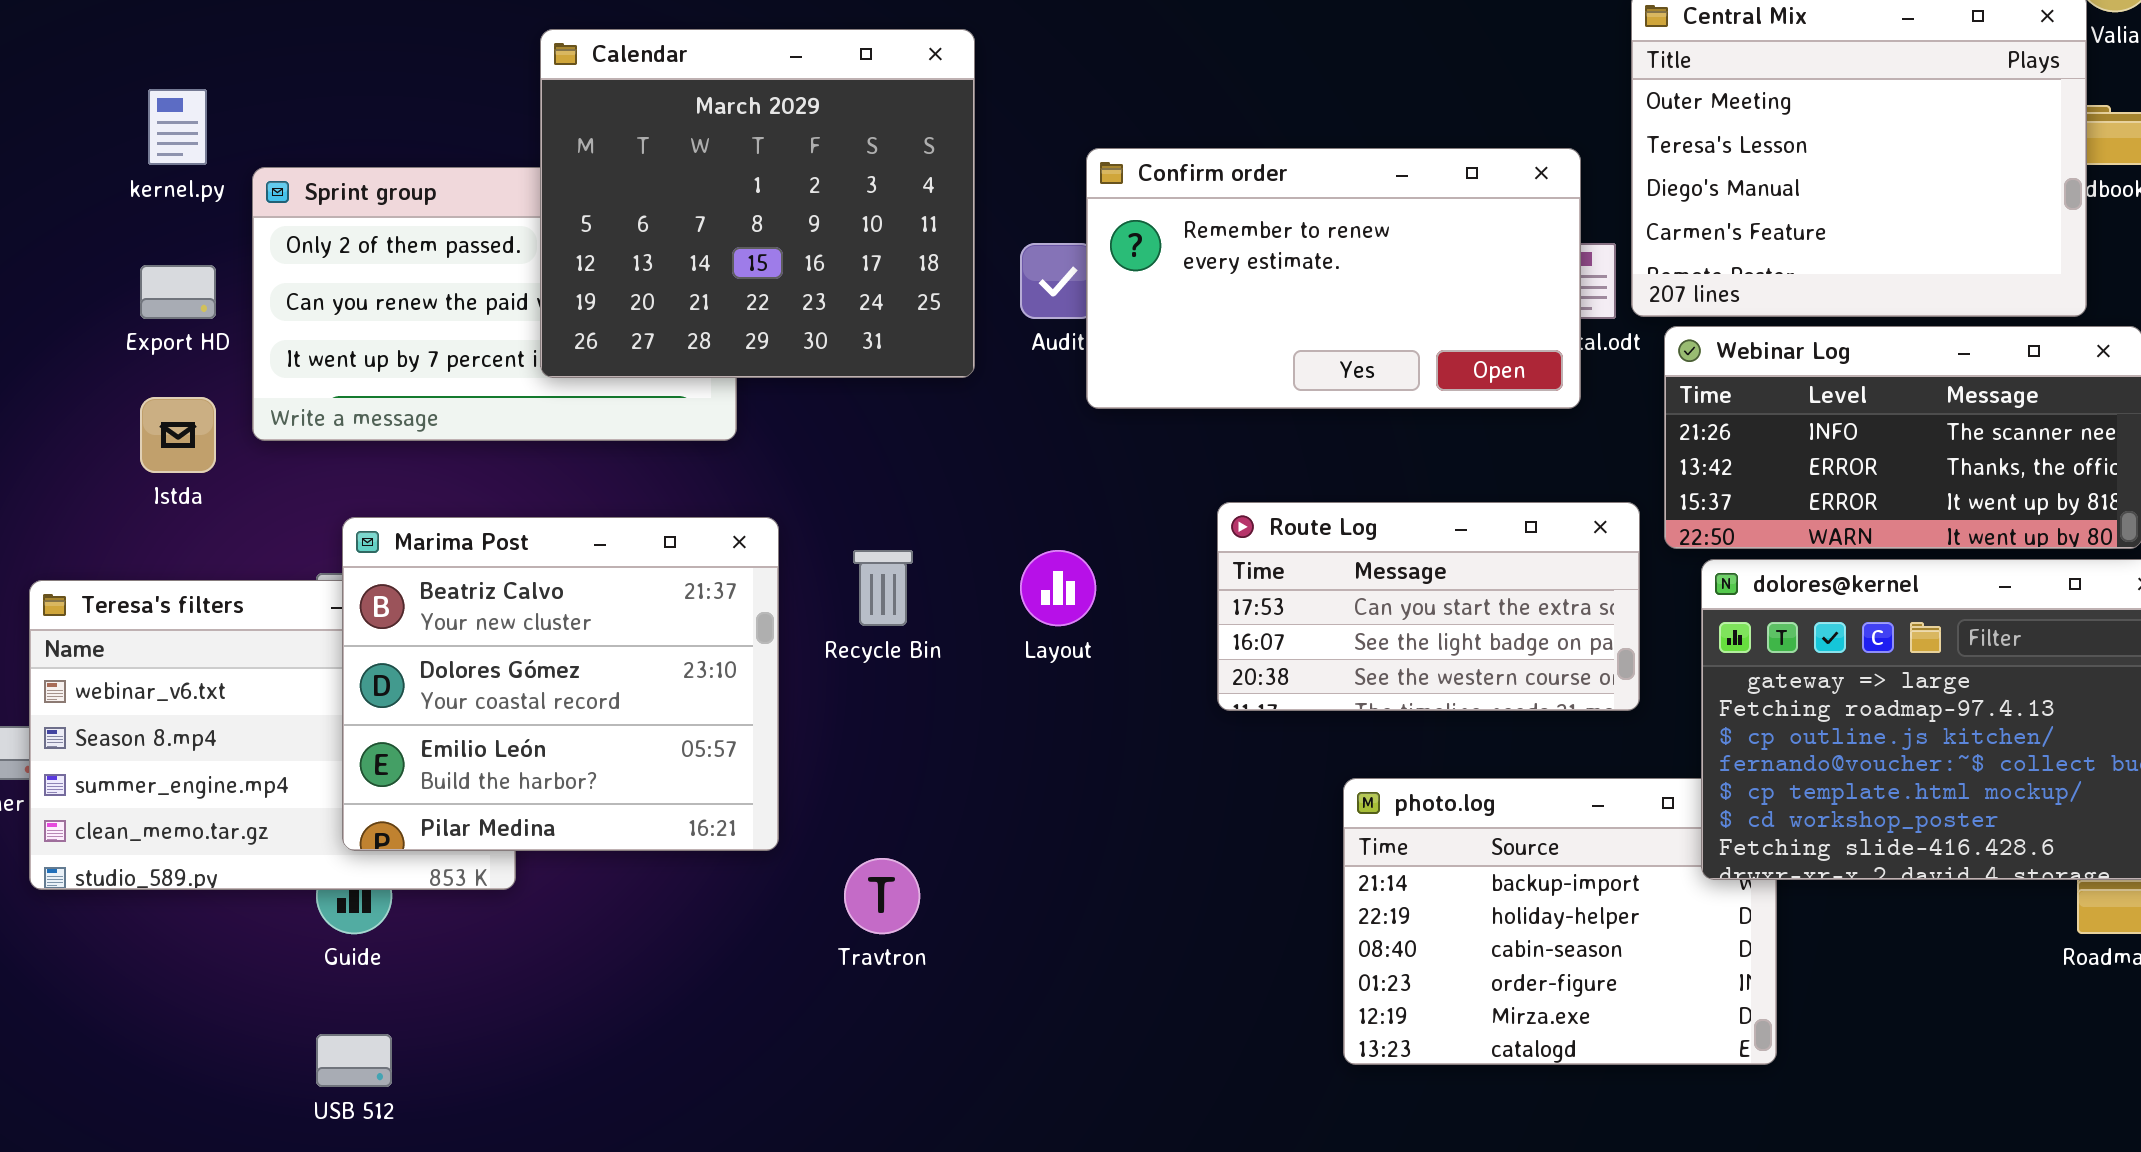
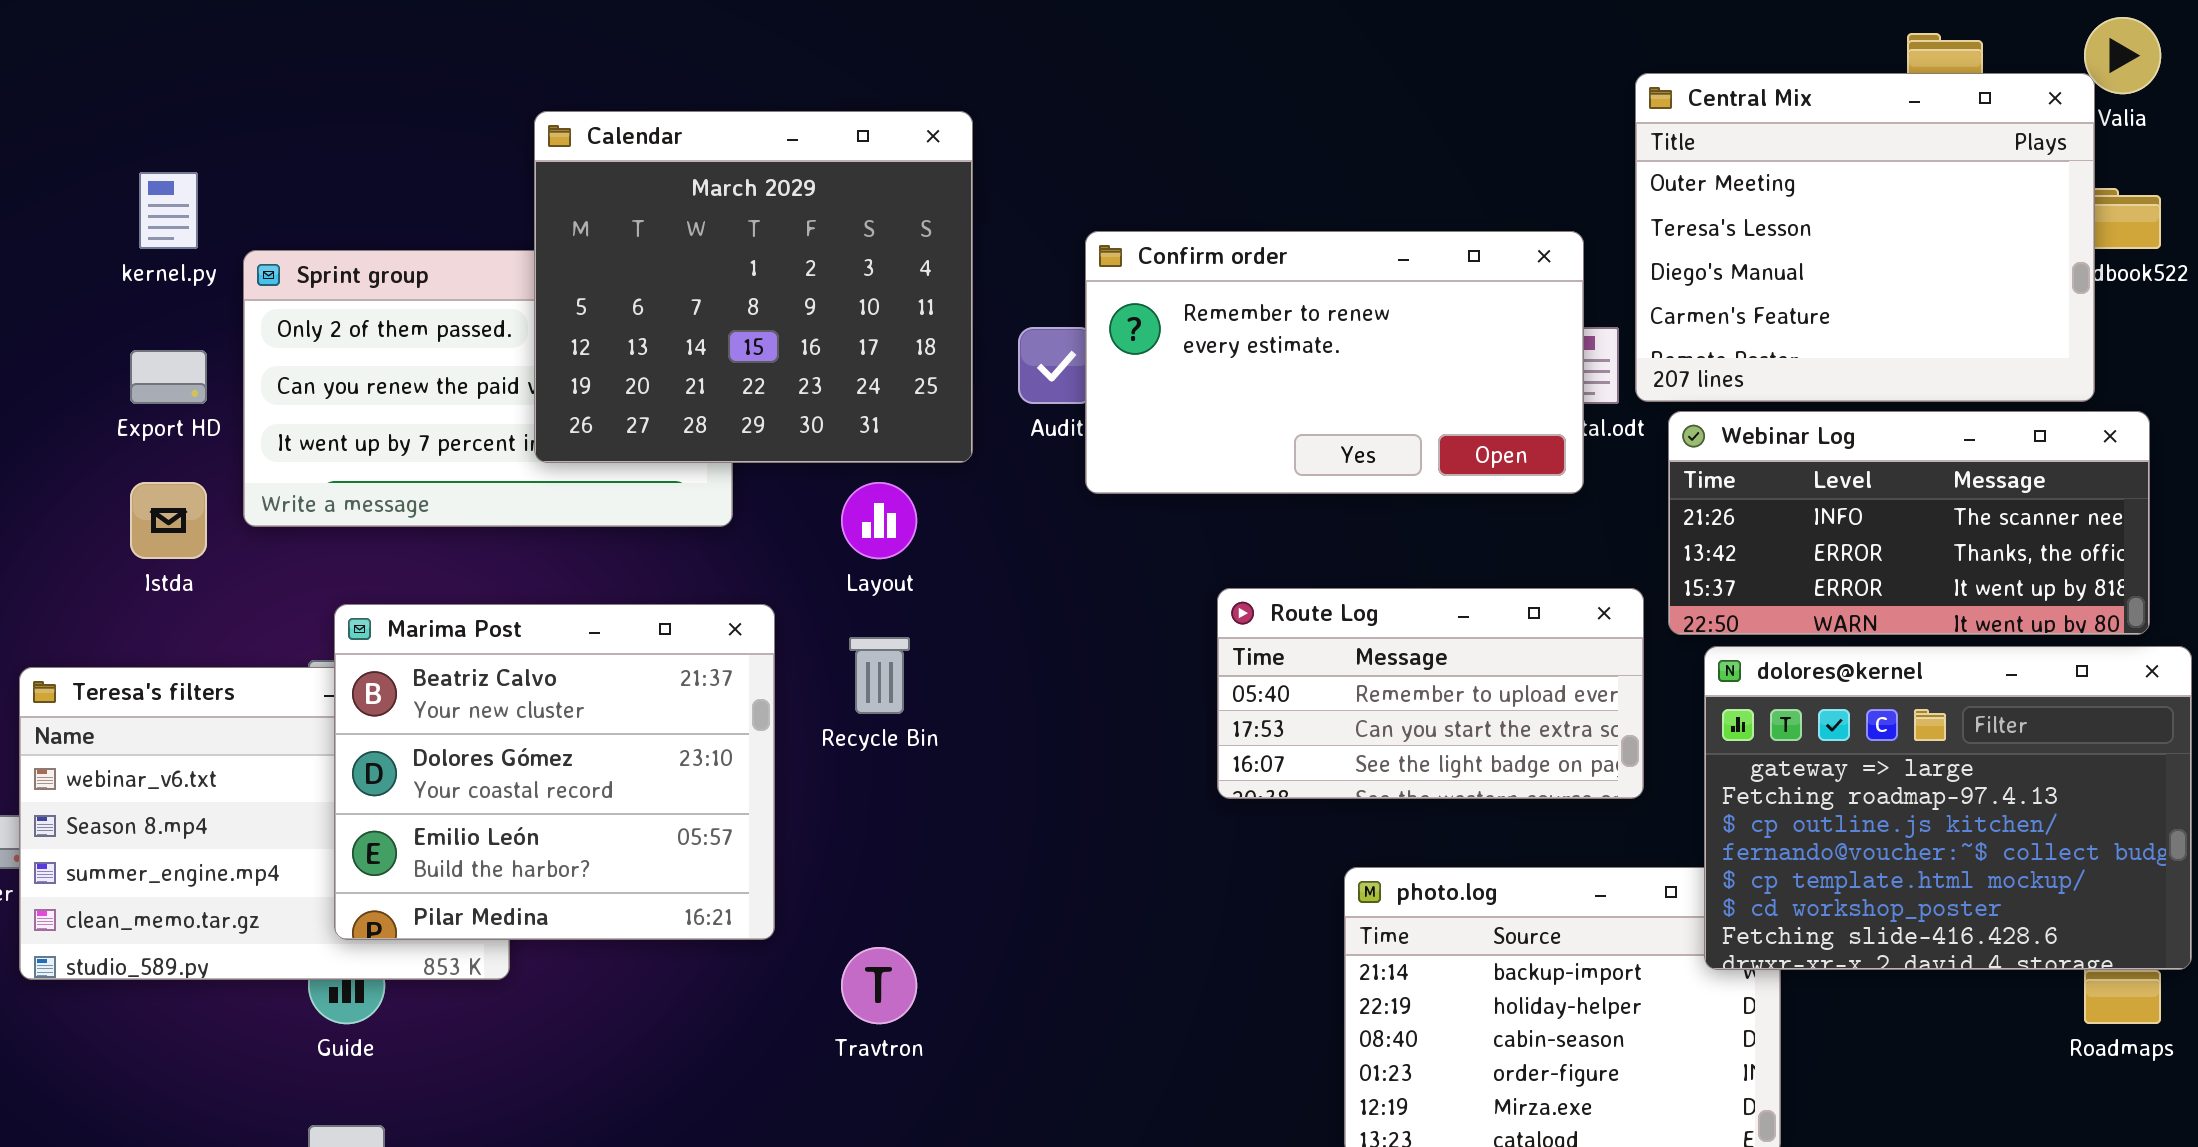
Route Log: [1217,502,1640,711] -> [1217,588,1644,799], scrolled up 1 row
Layout: [1020,550,1096,626] -> [841,482,917,559], moved

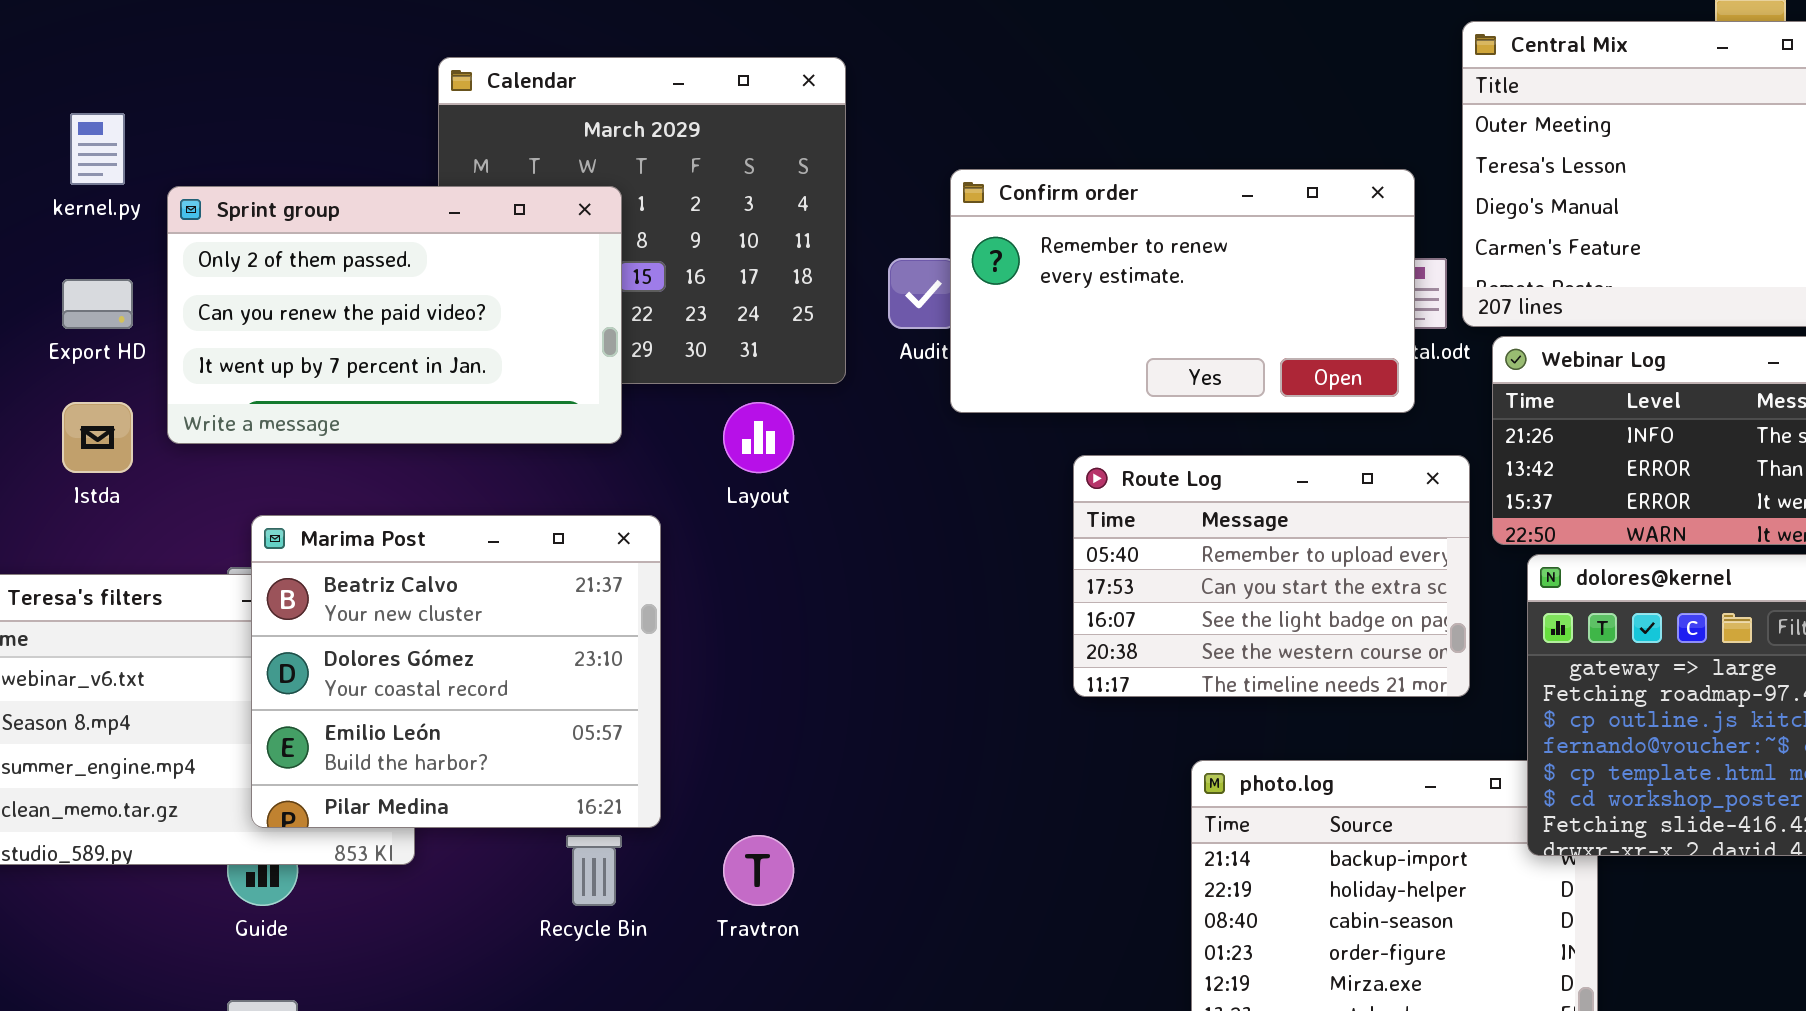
Sprint group: [243,250,733,527] -> [167,186,622,444], raised
Route Log: [1217,588,1644,799] -> [1073,455,1470,697], resized
Recycle Bin: [849,637,910,714] -> [566,835,622,906], moved

